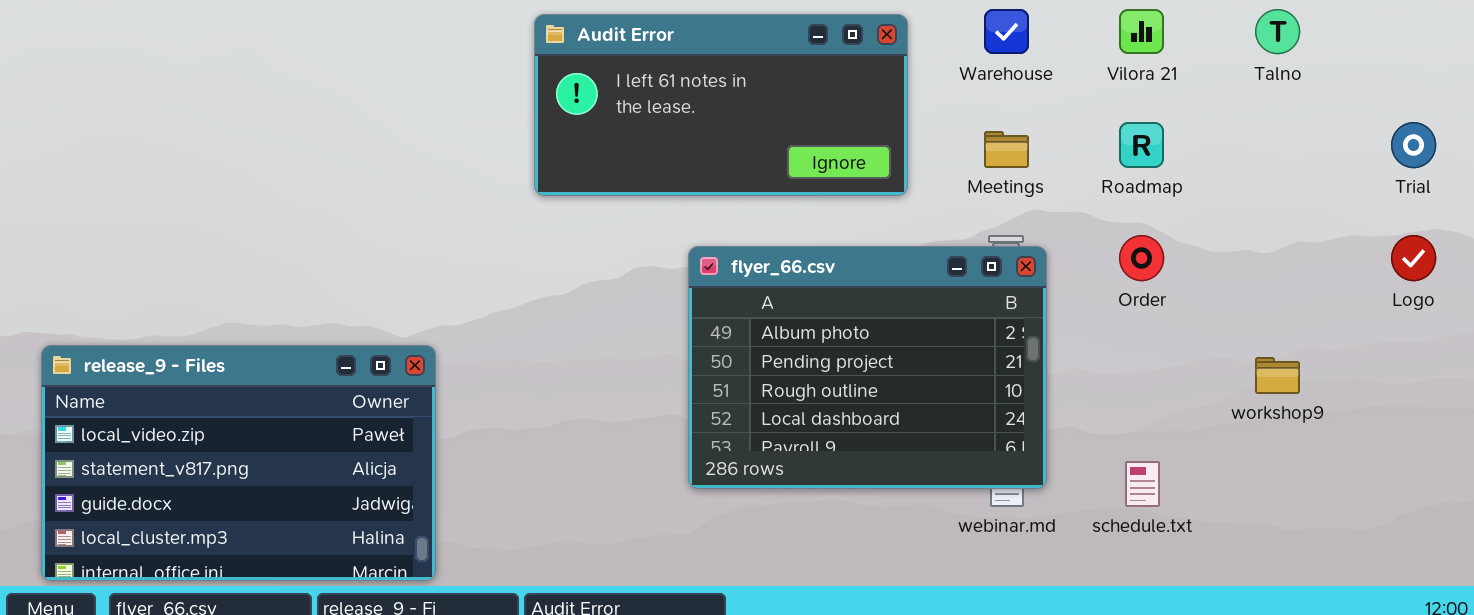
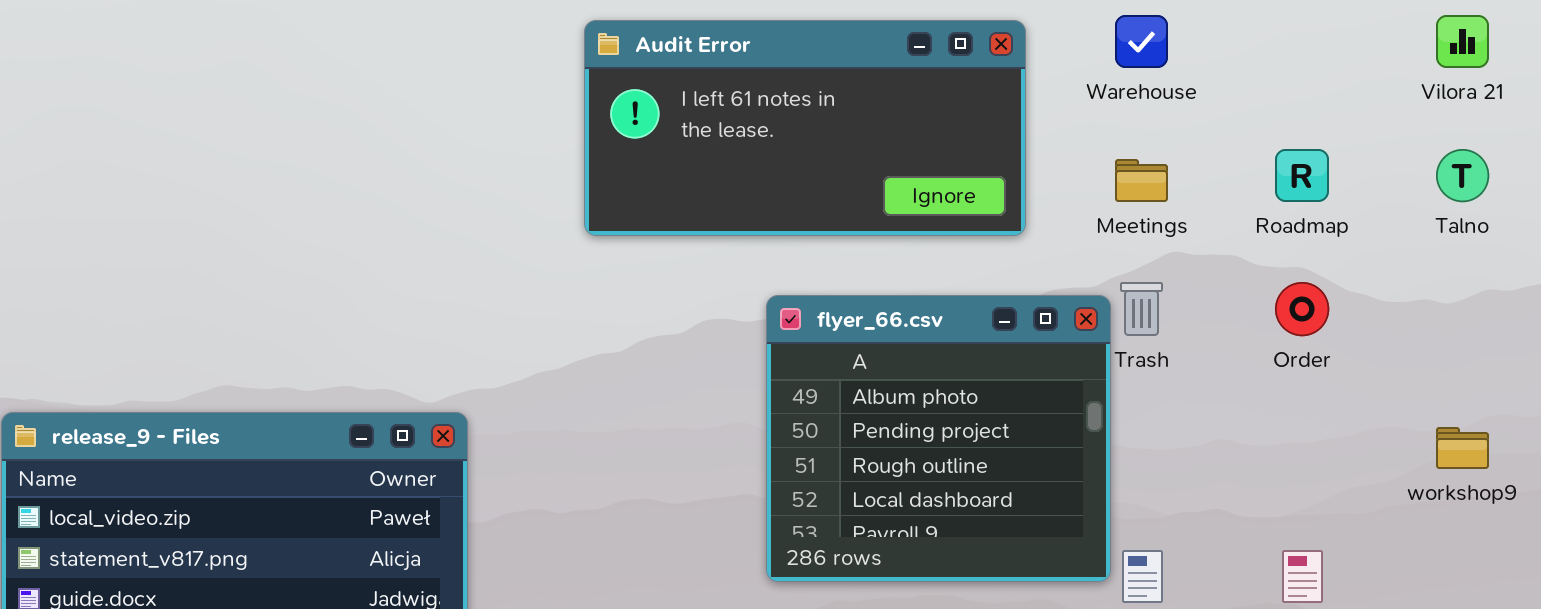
Vilora 21: [1119,9,1164,54] -> [1436,15,1489,68], moved
Talno: [1255,9,1300,54] -> [1436,149,1489,202], moved
flyer_66.csv: [688,246,1047,489] -> [766,295,1111,582], resized

